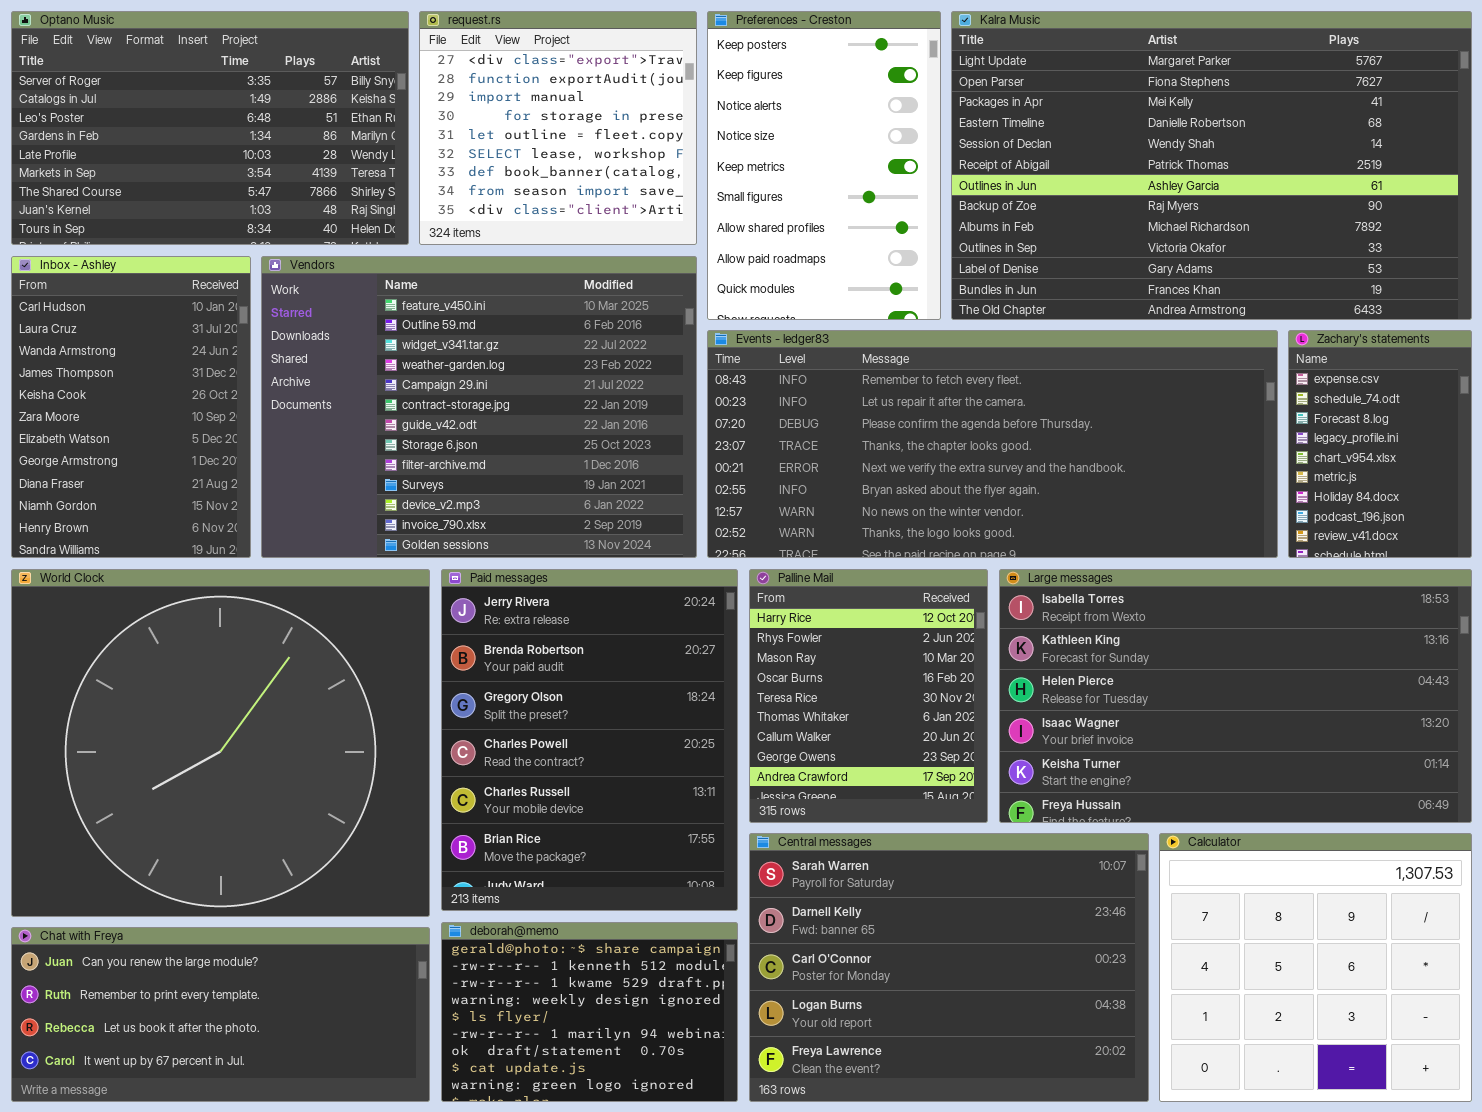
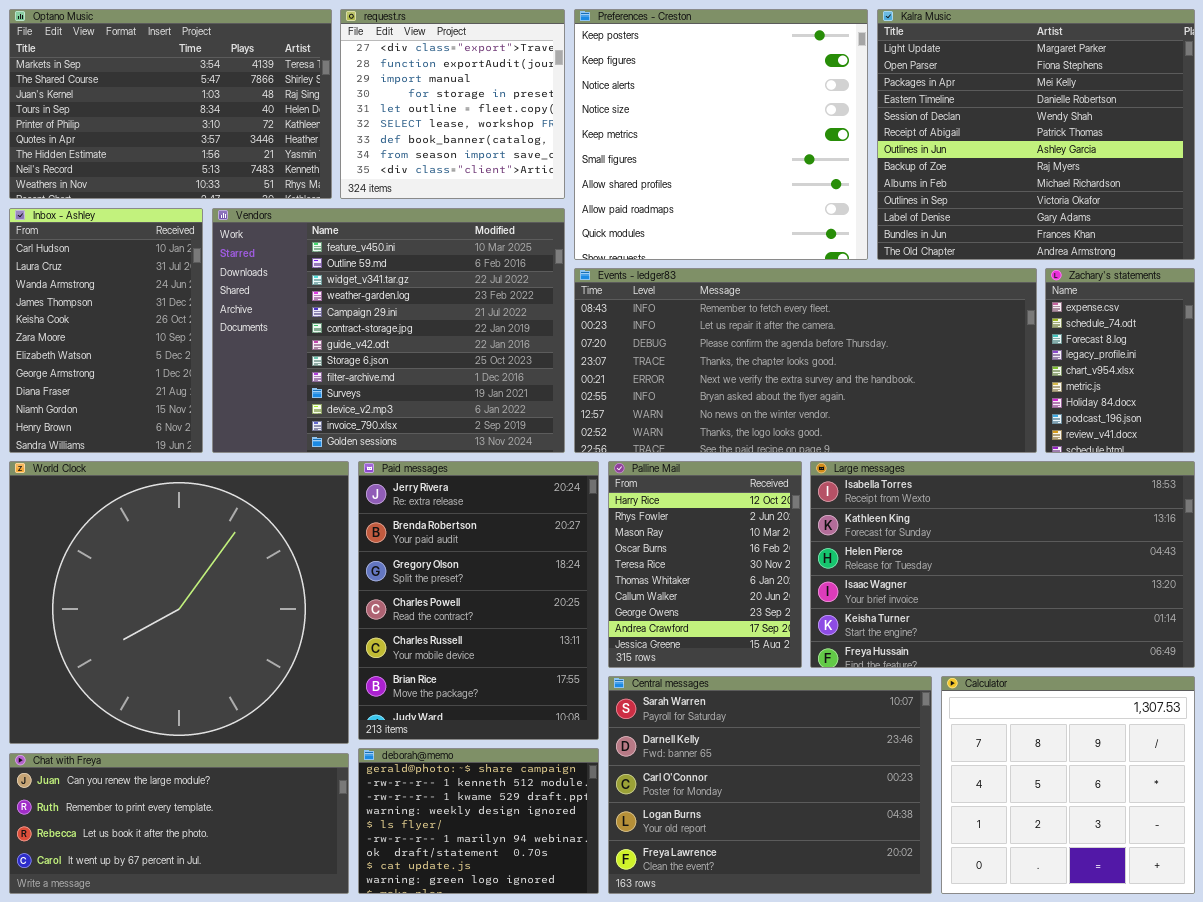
Optano Music: [11,11,409,245] -> [9,9,332,199], scrolled down 5 rows
Preferences - Creston: [707,11,941,320] -> [574,9,868,260], resized
Kalra Music: [951,11,1472,320] -> [877,9,1195,260], resized

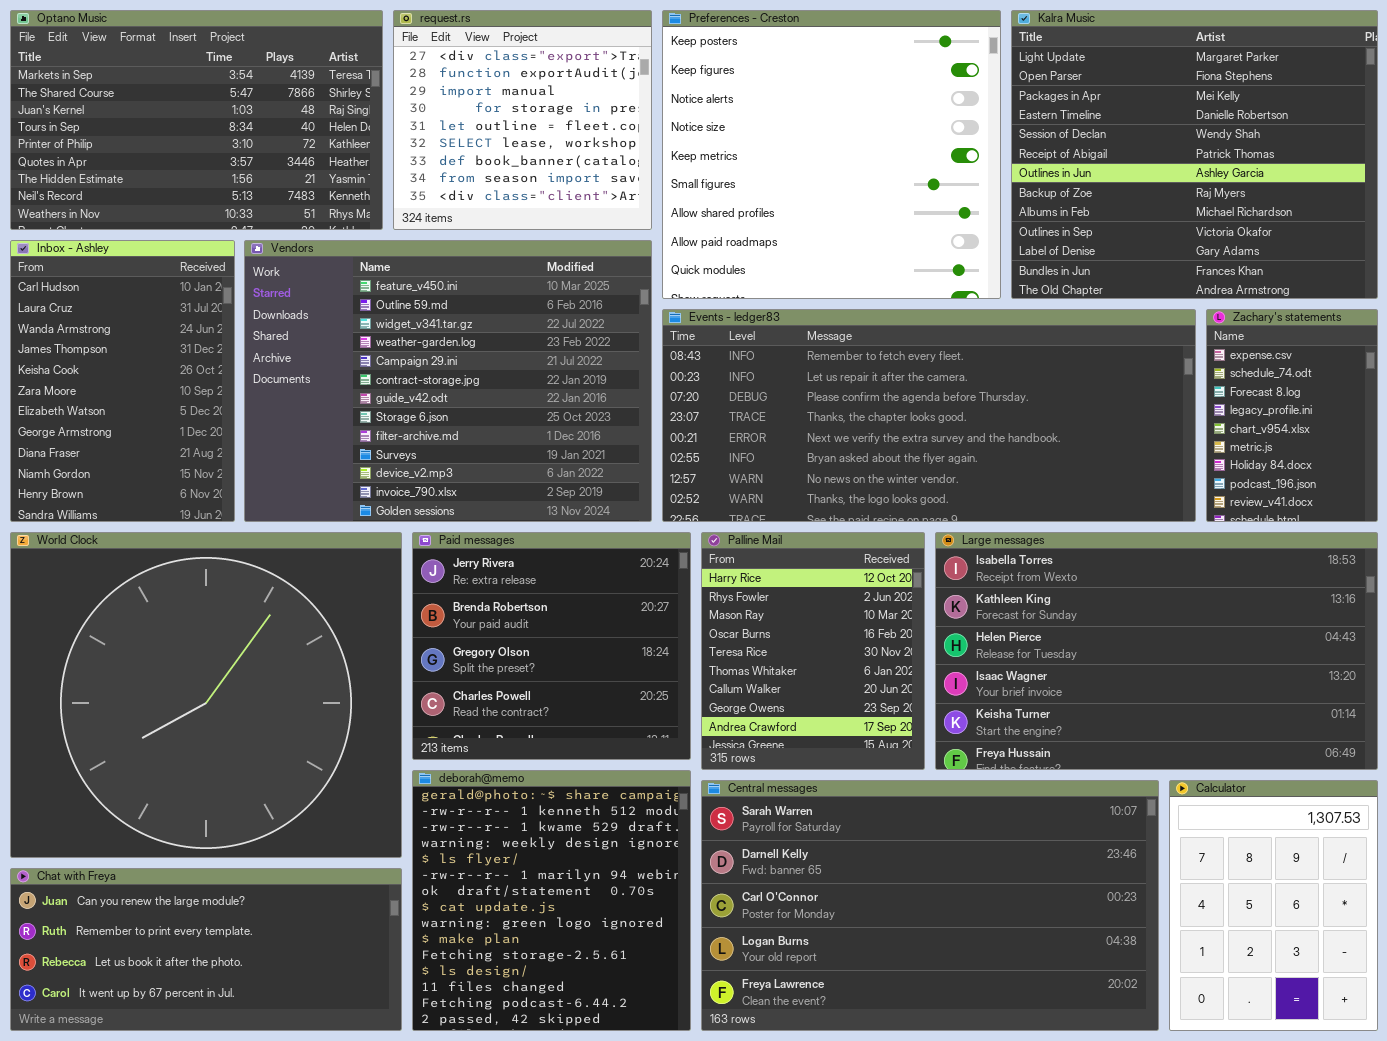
Paid messages: [358,461,599,740] -> [412,532,691,760], resized
Central messages: [608,676,932,894] -> [701,780,1159,1031], resized
Calculator: [941,676,1195,894] -> [1169,780,1378,1031], resized
deborah@memo: [358,748,599,894] -> [412,770,691,1031], resized

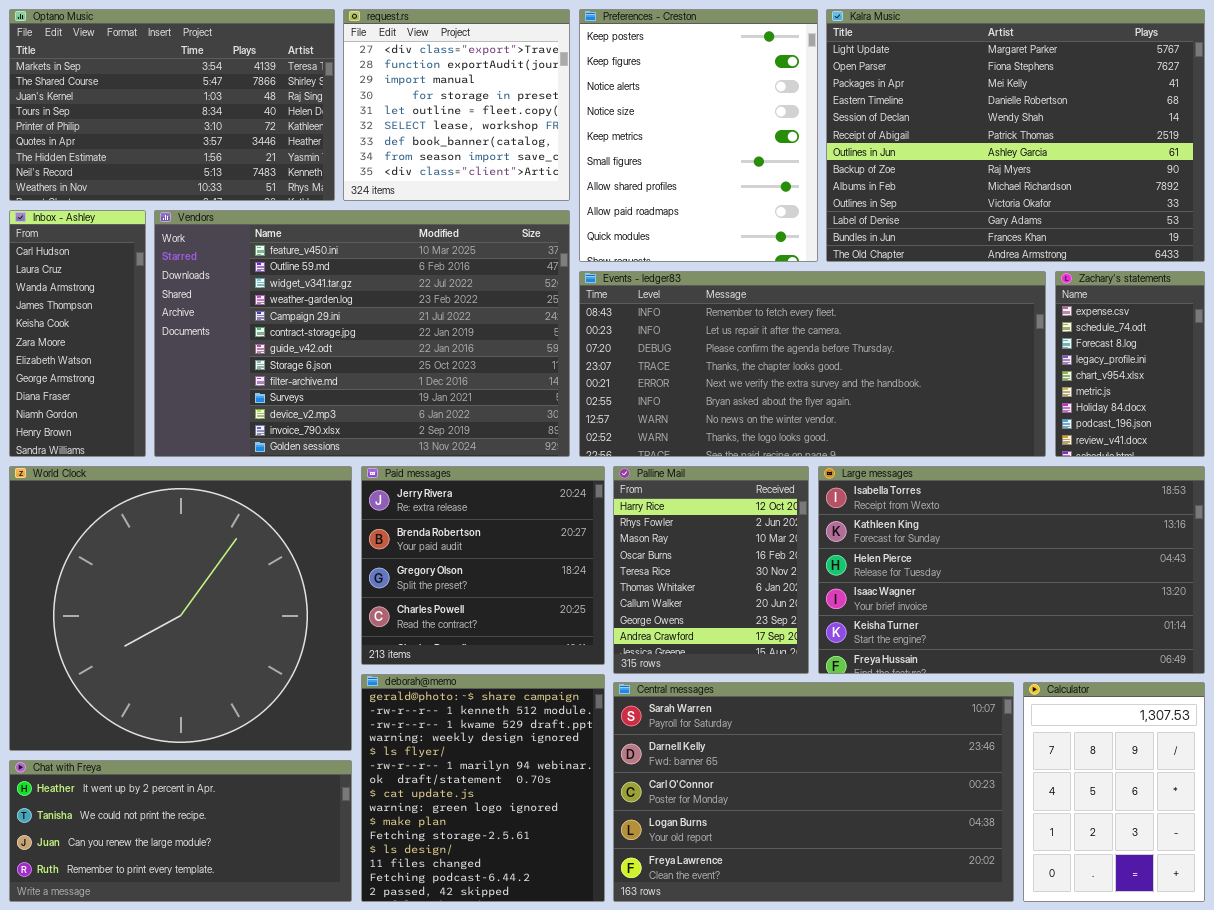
Preferences - Creston: [662,10,1001,299] -> [579,9,818,262], resized
Kalra Music: [1011,10,1378,299] -> [826,9,1205,262], resized
Inbox - Ashley: [10,240,235,522] -> [9,210,146,457], resized
Vendors: [244,240,652,522] -> [154,210,570,457], resized
Chat with Freya: [10,868,402,1031] -> [9,760,352,902], scrolled up 2 rows

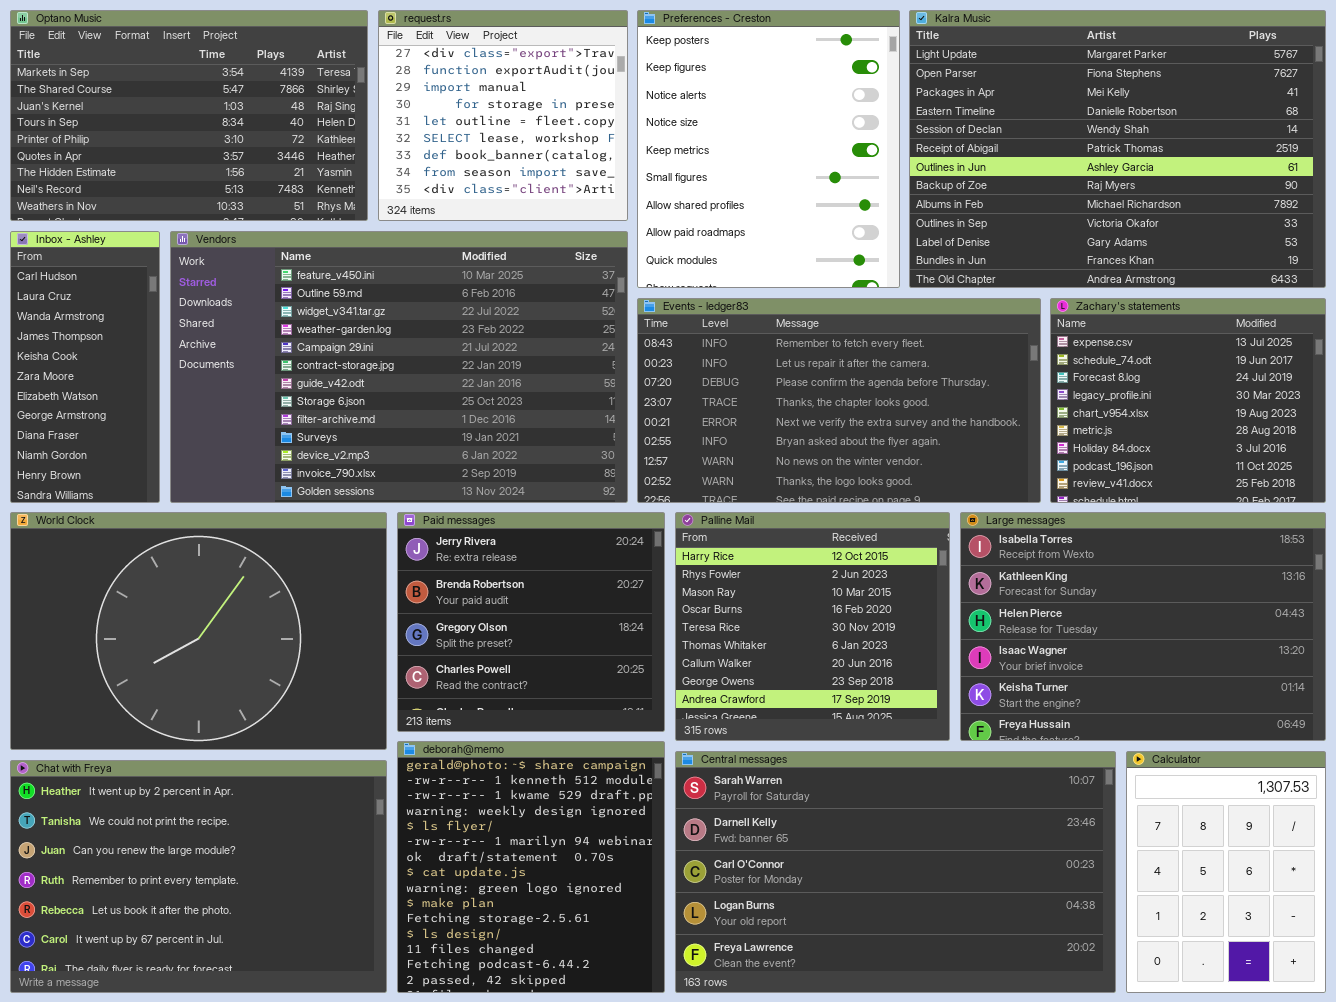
Events - ledger83: [579,271,1046,457] -> [637,298,1041,503], resized
Zachary's statements: [1055,271,1205,457] -> [1050,298,1326,503], resized
World Clock: [9,466,352,751] -> [10,512,387,750], resized
Palline Mail: [613,466,809,674] -> [675,512,950,741], resized
Large messages: [818,466,1205,674] -> [960,512,1326,741], resized
Chat with Freya: [9,760,352,902] -> [10,760,387,993], resized

